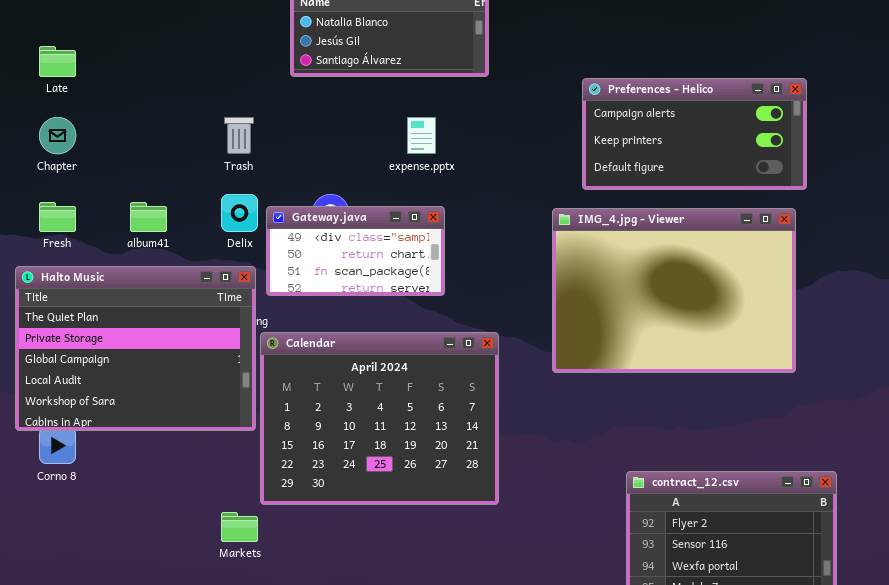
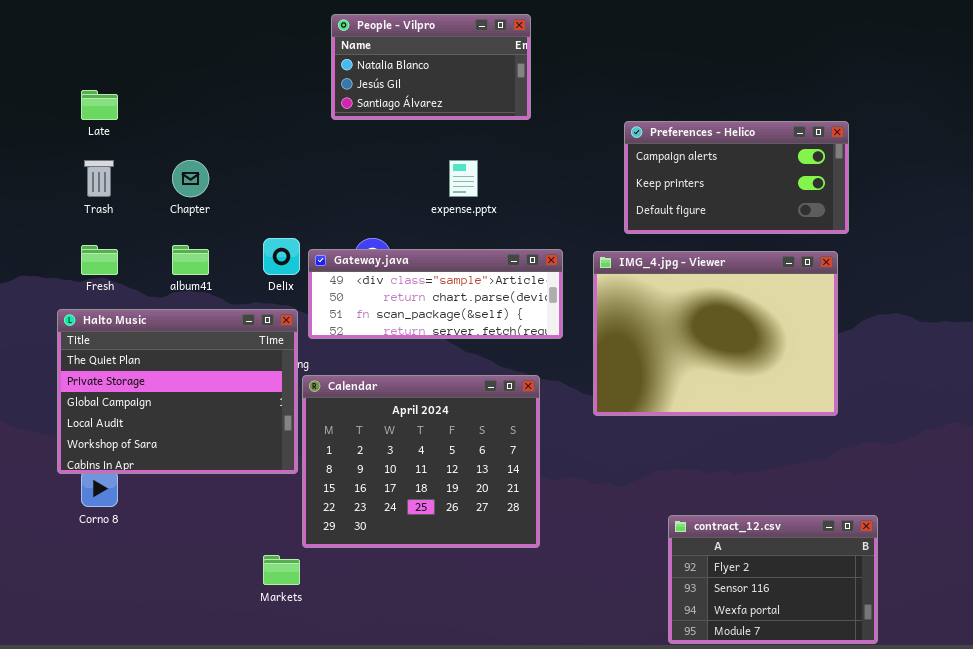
Chapter: [39,117,76,154] -> [172,160,209,197], moved
Trash: [224,117,254,154] -> [84,160,114,197], moved
Gateway.java: [266,206,445,296] -> [308,249,563,339], resized

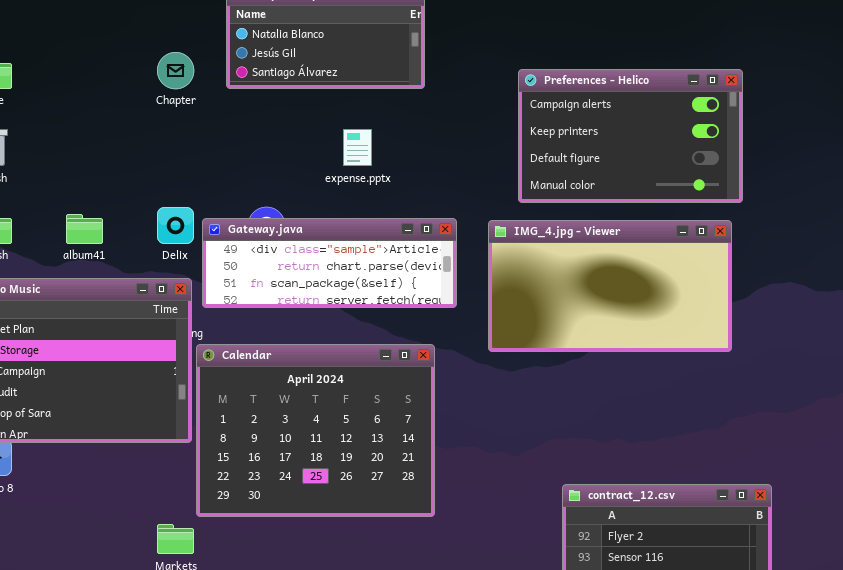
Preferences - Helico: [624,121,849,234] -> [518,69,743,203], resized
Chapter: [172,160,209,197] -> [157,52,194,89], moved
IMG_4.jpg - Viewer: [593,251,838,416] -> [488,220,732,352], resized

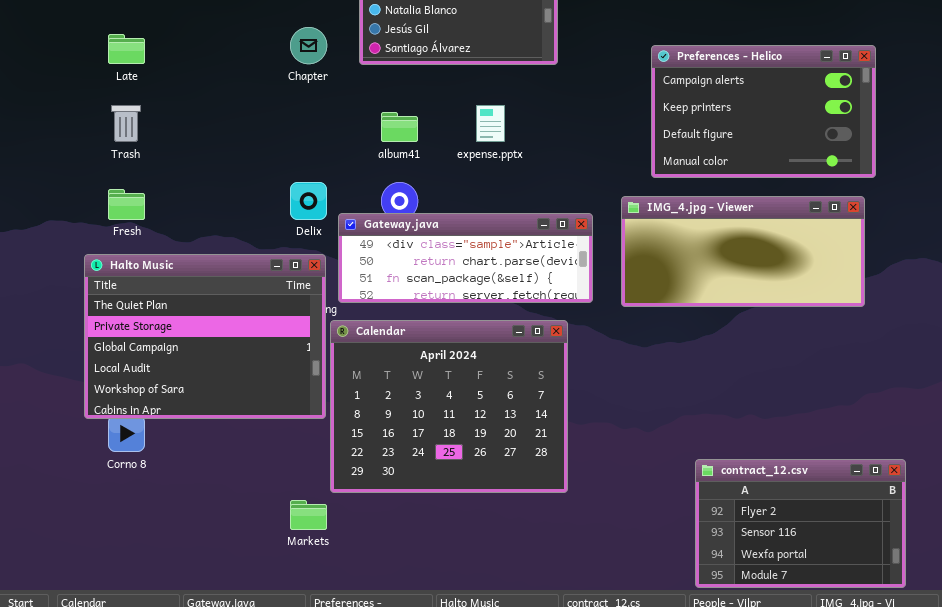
album41: [66,214,103,244] -> [381,112,418,142], moved
Gateway.java: [202,218,457,308] -> [338,213,593,303], moved
IMG_4.jpg - Viewer: [488,220,732,352] -> [621,196,865,307], resized

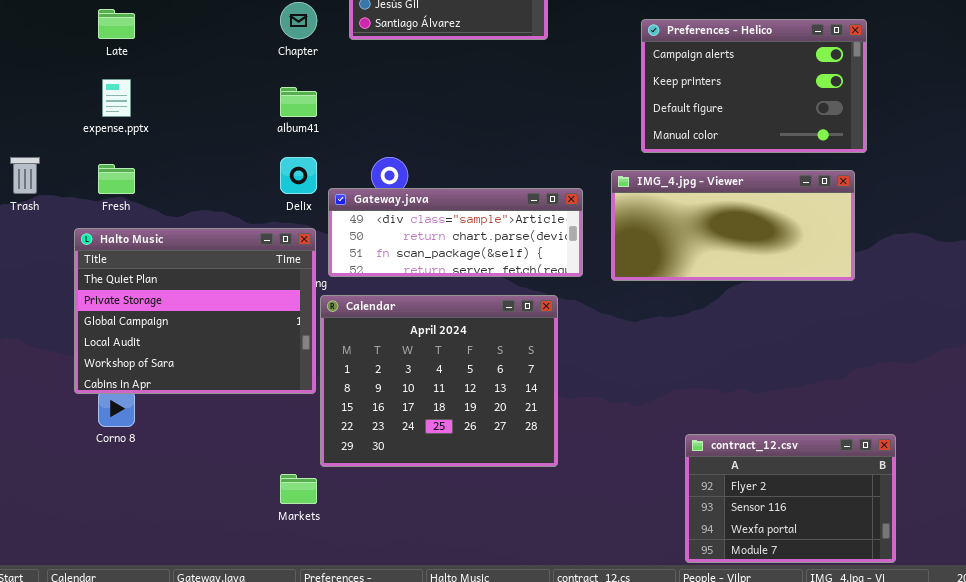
Trash: [111,105,141,142] -> [10,157,40,194], moved
expense.pptx: [476,105,505,142] -> [102,79,131,117], moved
album41: [381,112,418,142] -> [280,87,317,117], moved

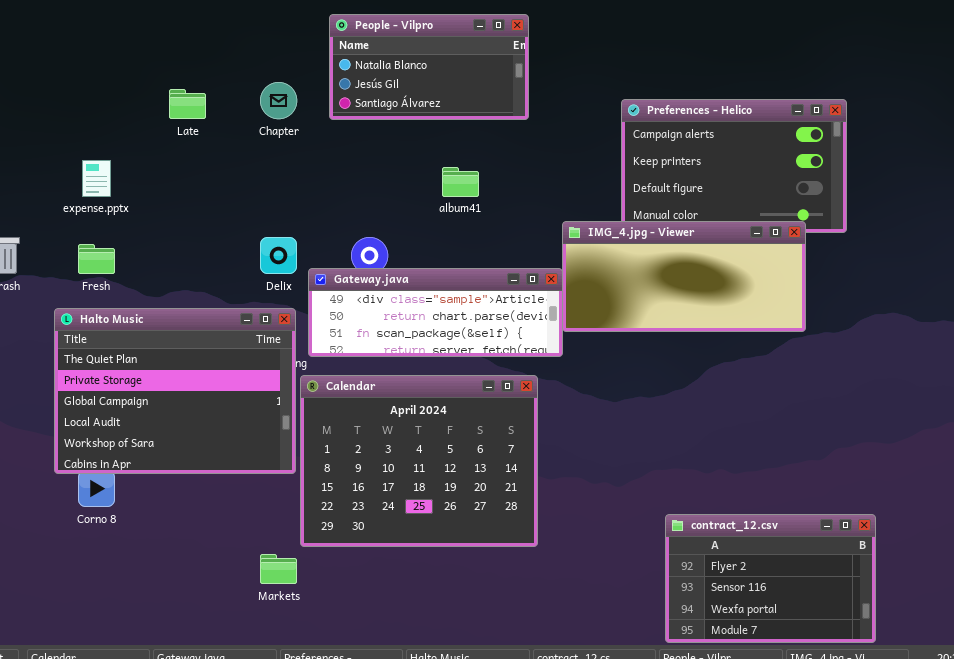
Late: [98,9,135,39] -> [169,89,206,119], moved
album41: [280,87,317,117] -> [442,167,479,197], moved
IMG_4.jpg - Viewer: [611,170,855,281] -> [562,221,806,332], moved

